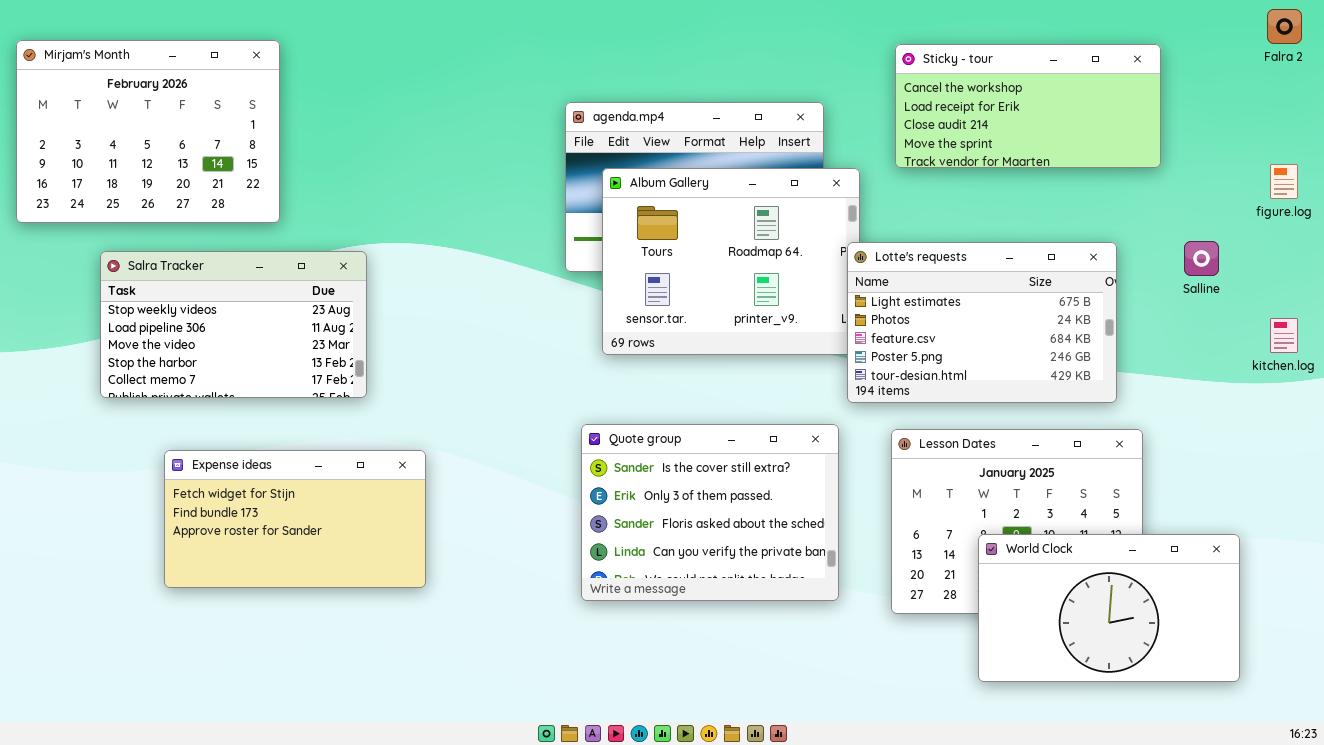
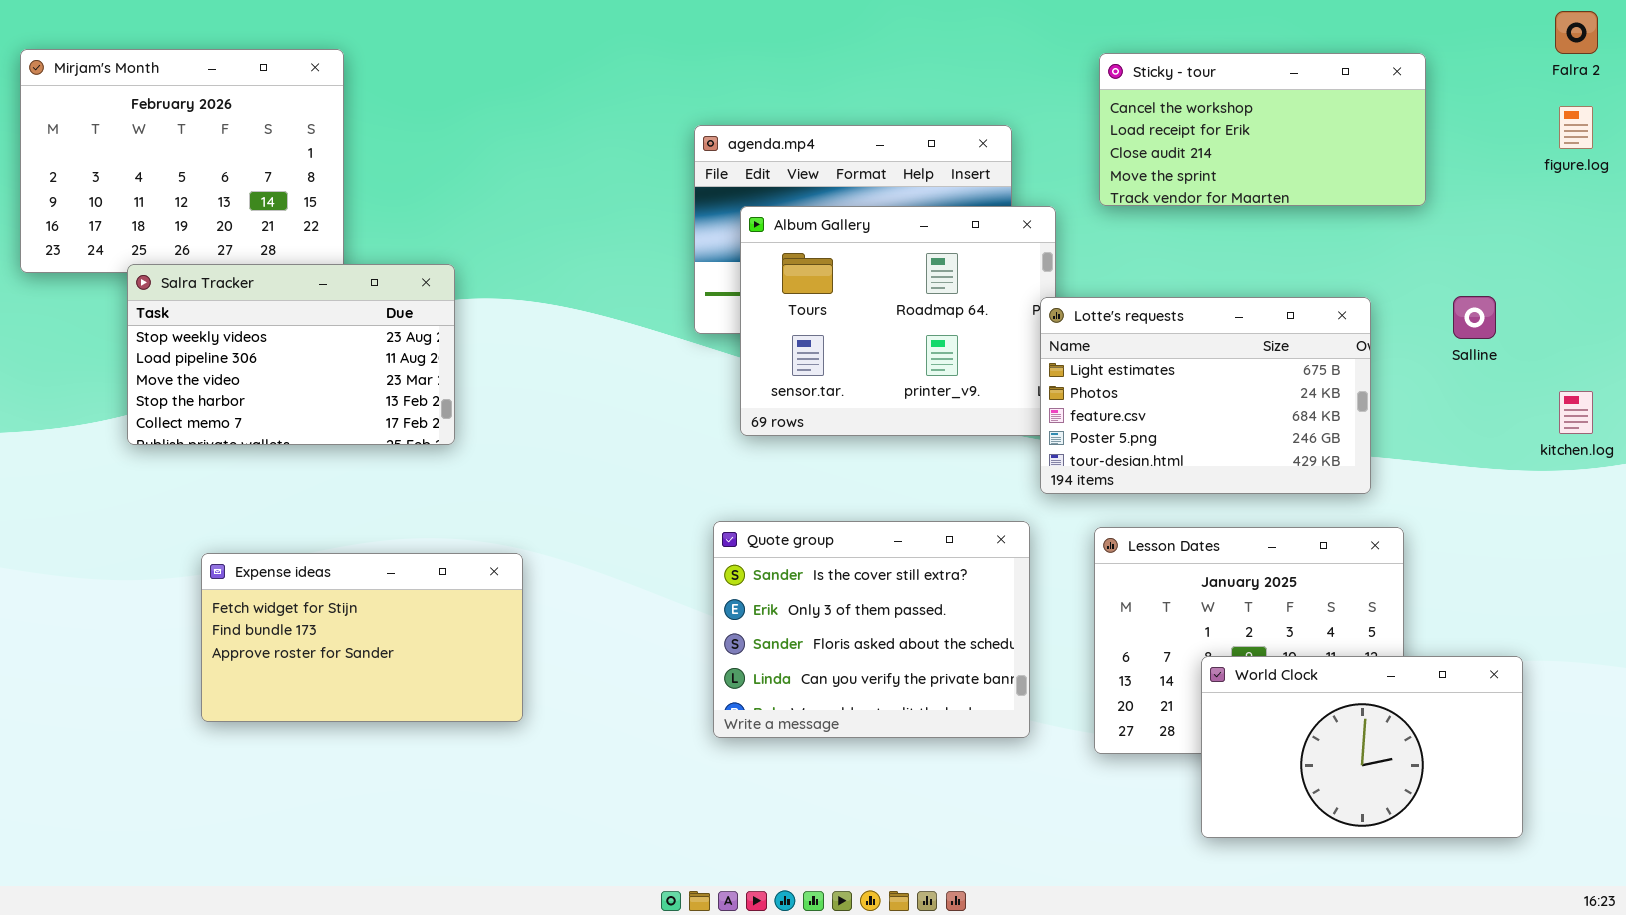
figure.log: [1270,164,1298,199] -> [1559,106,1593,149], moved
Salra Tracker: [100,251,367,398] -> [127,264,455,445], moved

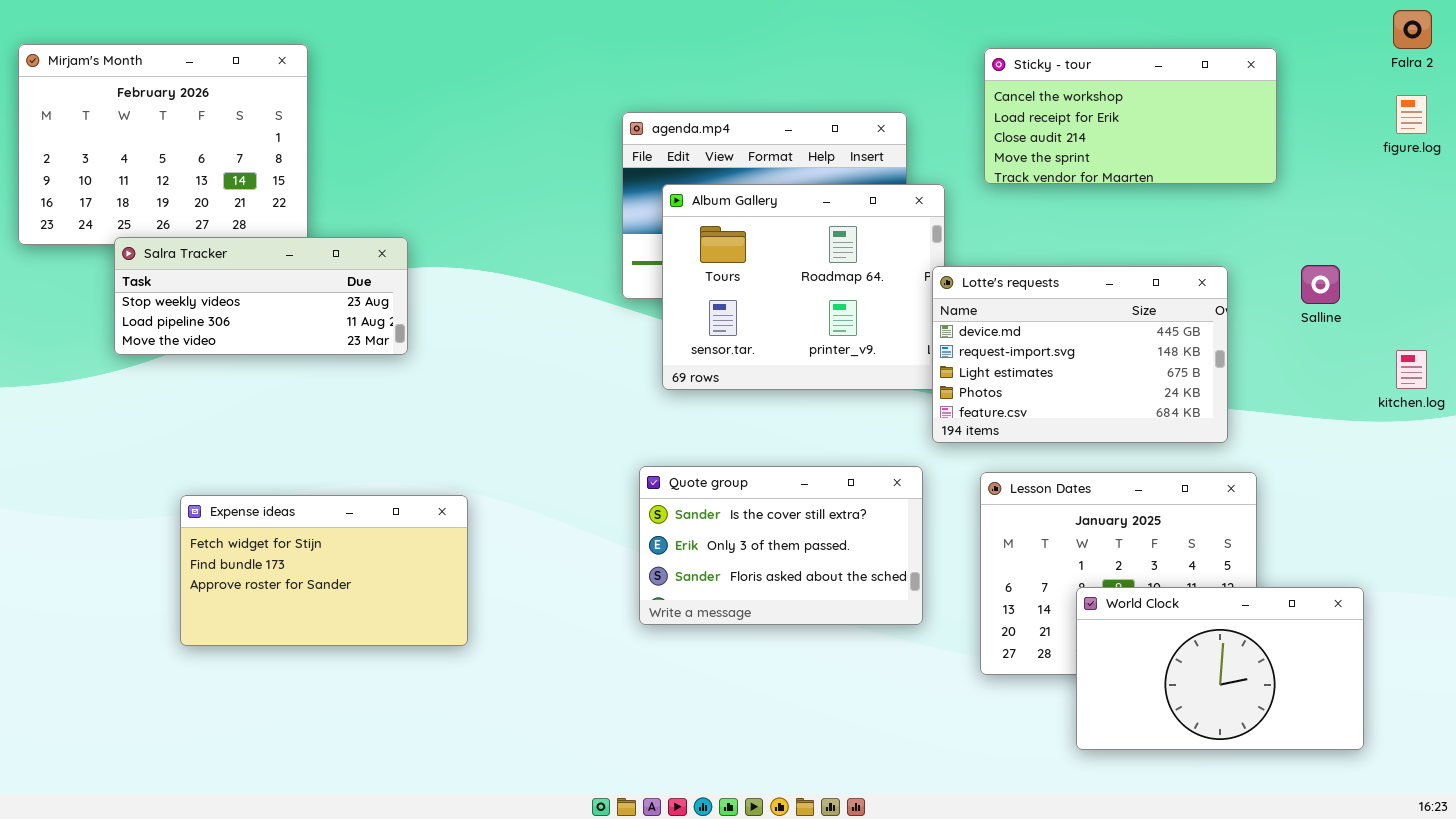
Salra Tracker: [127,264,455,445] -> [114,237,408,355], resized
Lotte's requests: [1040,297,1371,494] -> [932,266,1228,443], scrolled up 2 rows
Quote group: [713,521,1030,738] -> [639,466,923,625], resized

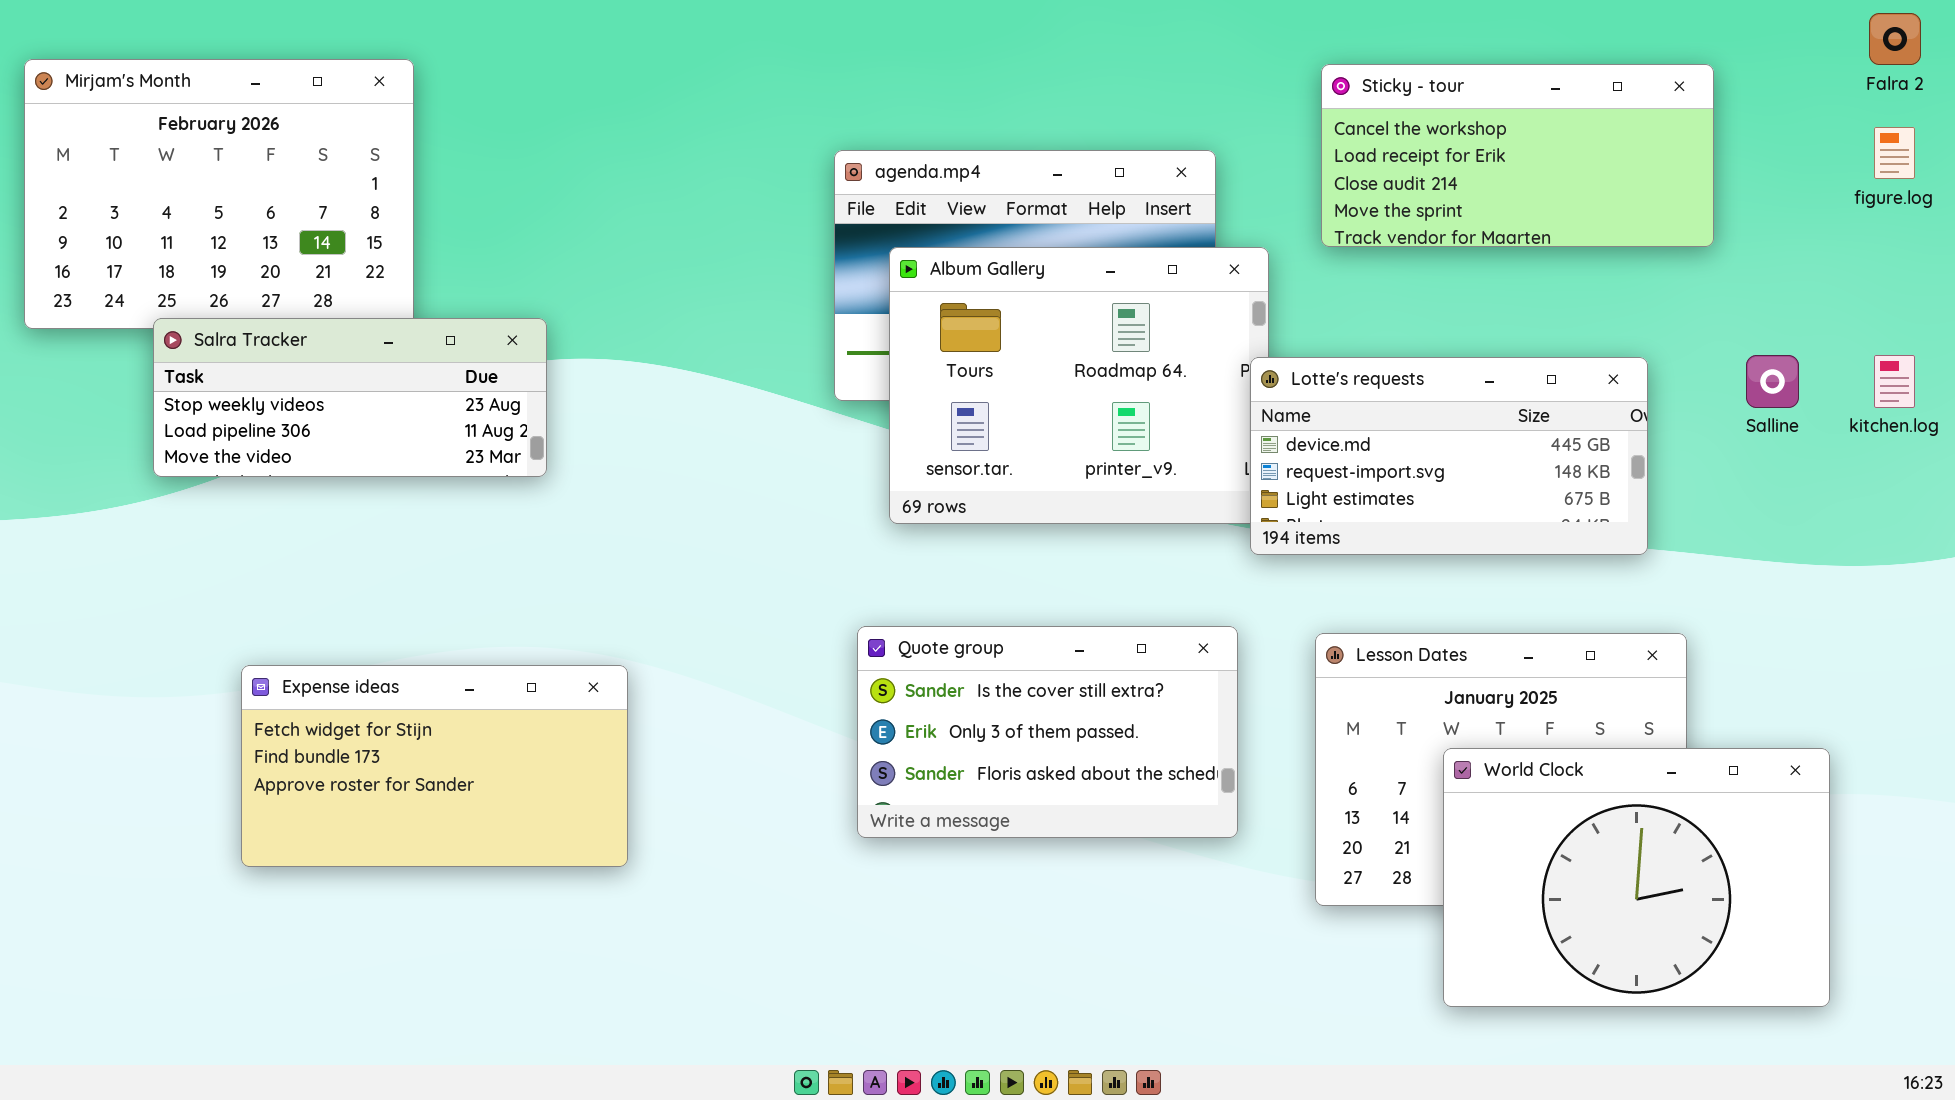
Lotte's requests: [932,266,1228,443] -> [1250,357,1648,555], resized
kitchen.log: [1396,350,1427,389] -> [1874,355,1915,408], moved
World Clock: [1076,587,1364,750] -> [1443,748,1830,1007], resized

